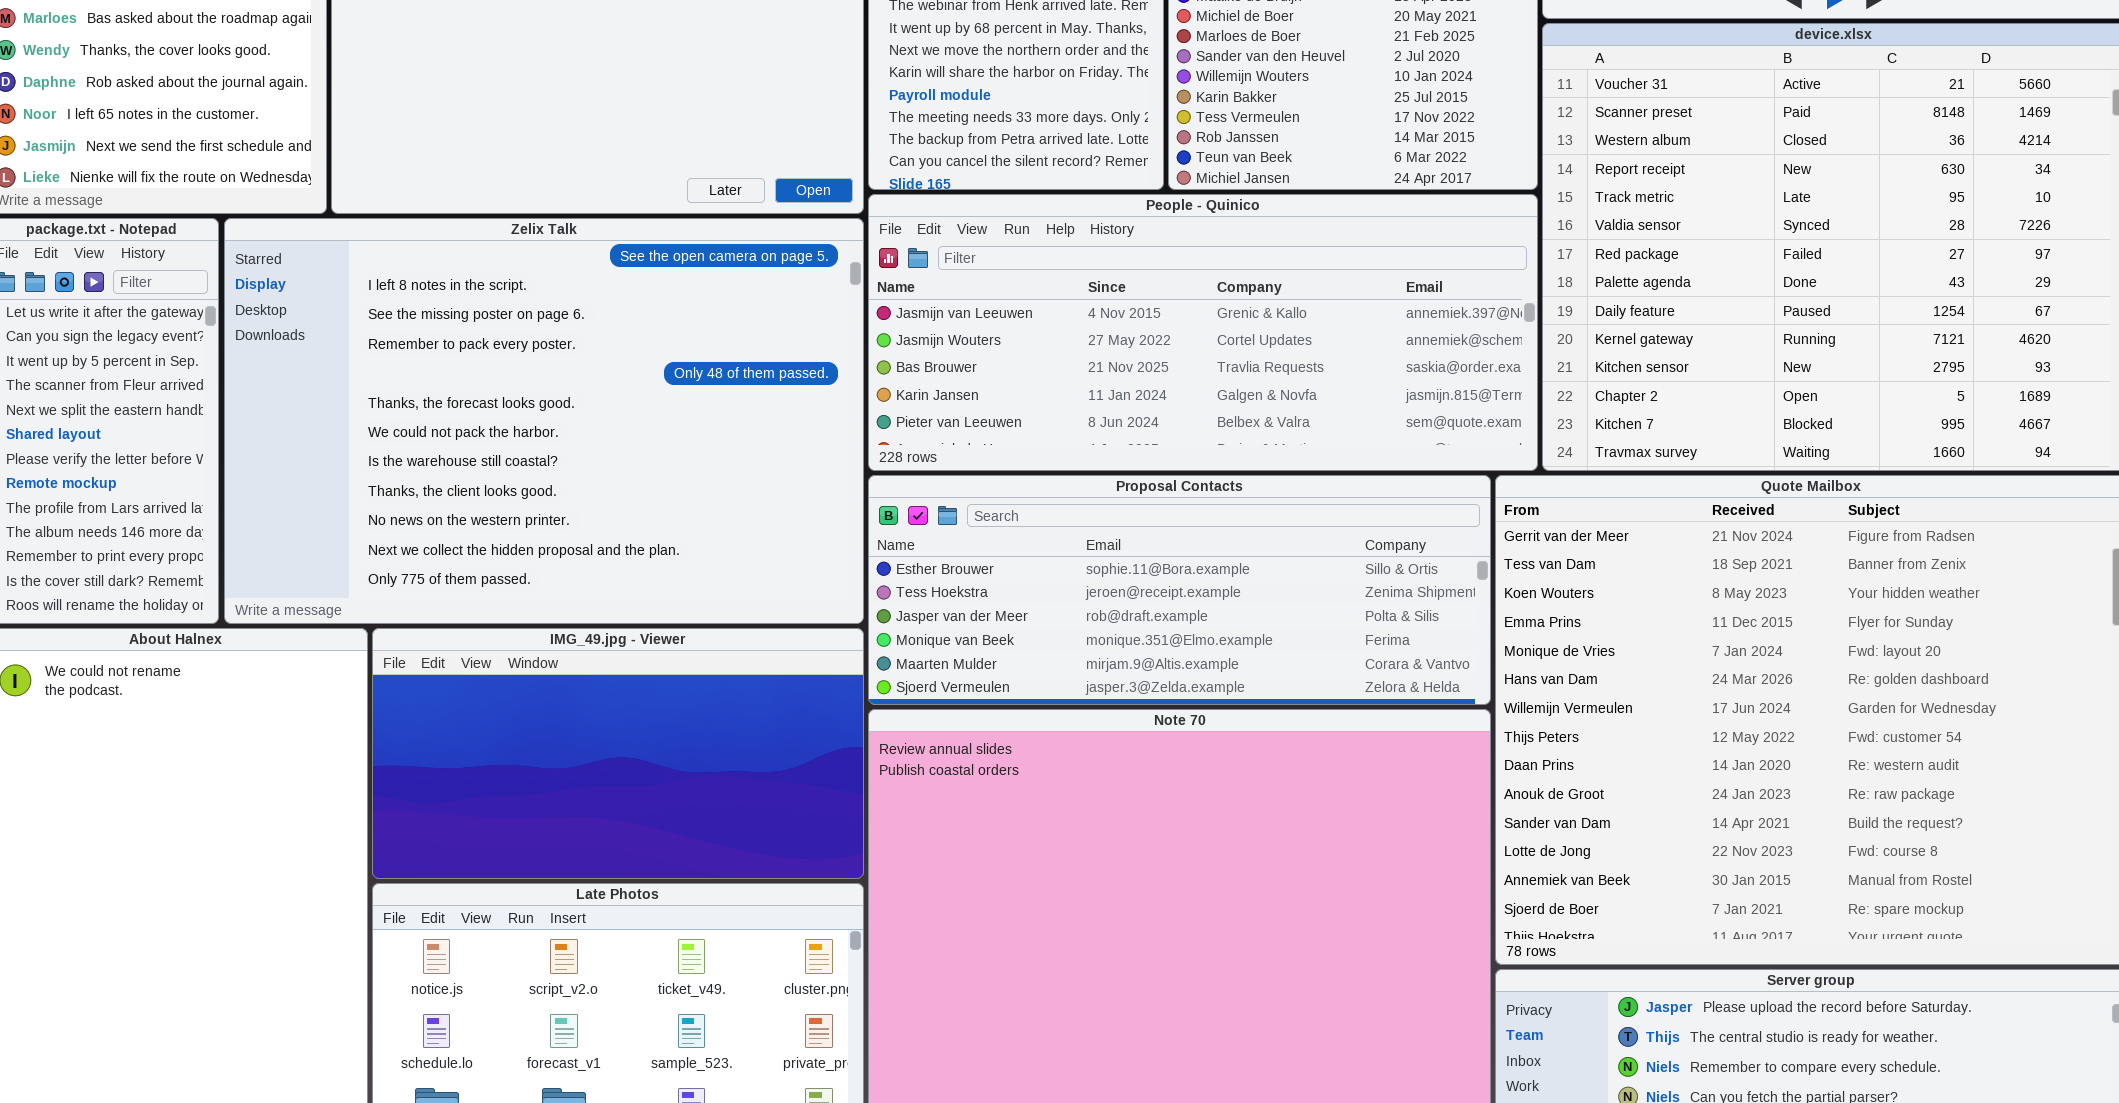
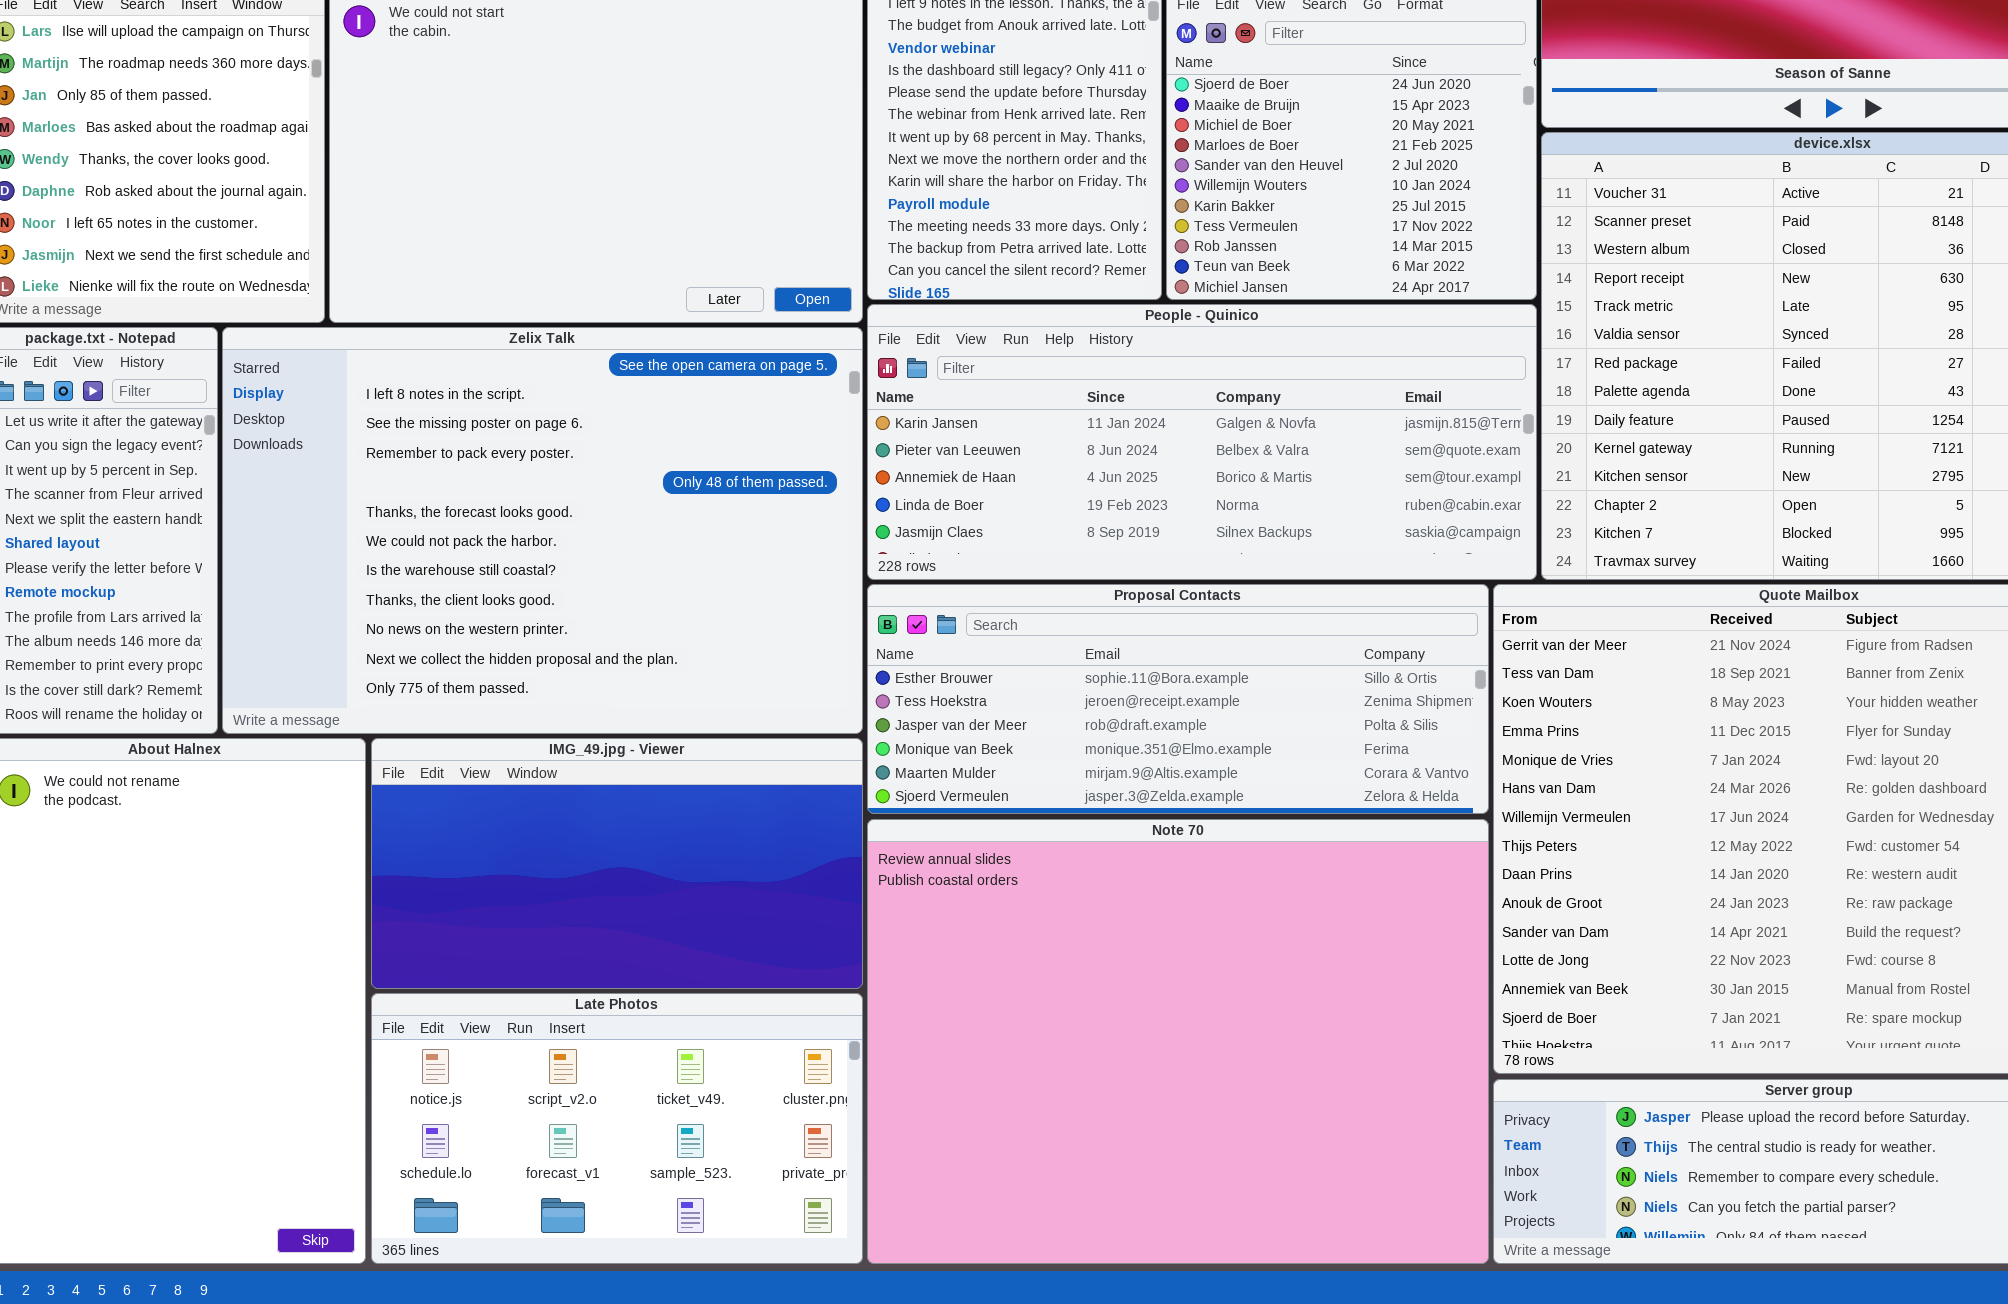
People - Quinico: [868,194,1538,471] -> [867,304,1537,580], scrolled down 3 rows

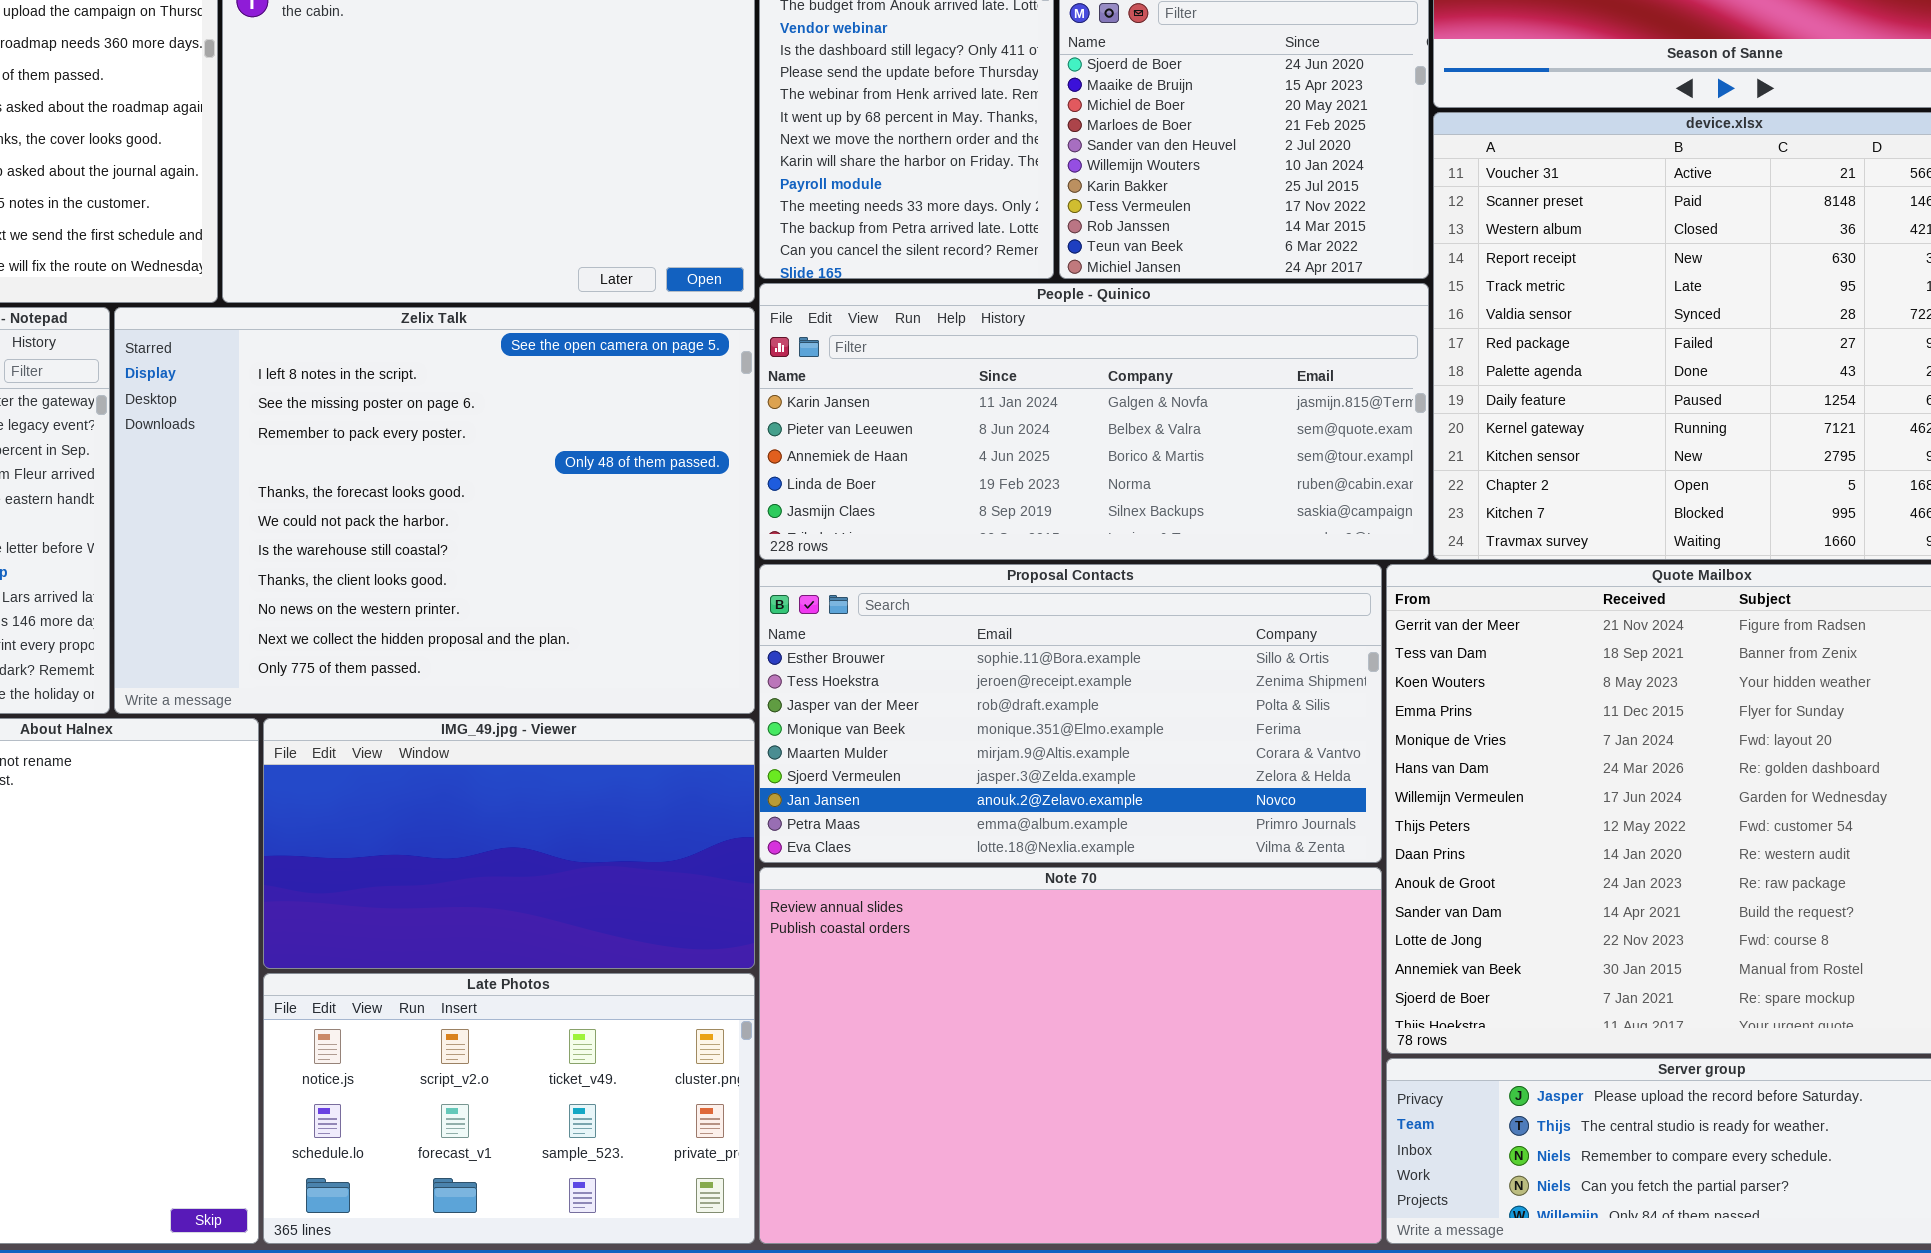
Proposal Contacts: [867,584,1489,814] -> [759,564,1382,863], resized
Note 70: [867,819,1489,1264] -> [759,867,1382,1244], resized

